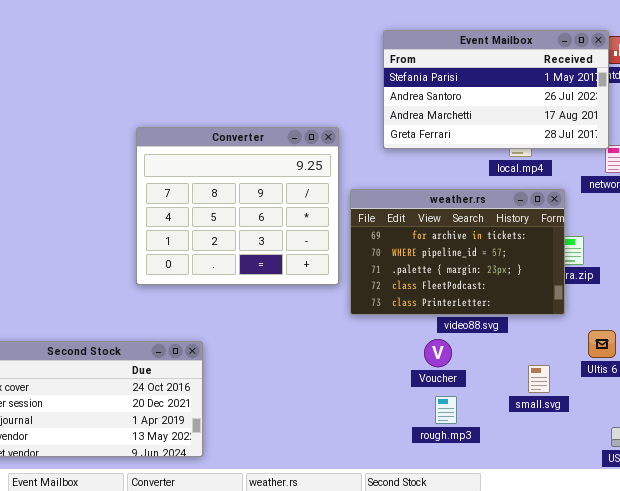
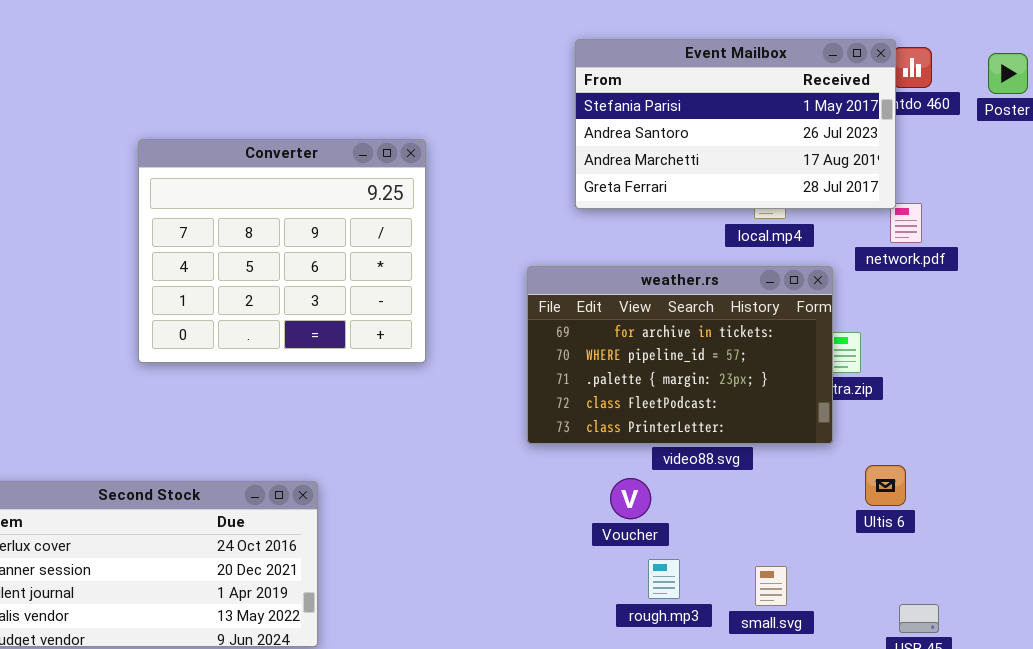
Converter: [136,127,339,285] -> [138,139,426,363], moved
Voucher: [424,339,452,367] -> [610,478,651,519], moved
small.svg: [528,365,550,393] -> [755,566,787,606], moved

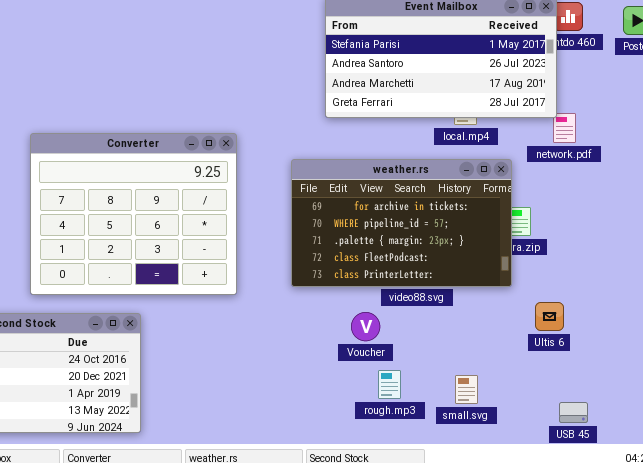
Converter: [138,139,426,363] -> [30,133,237,295], moved

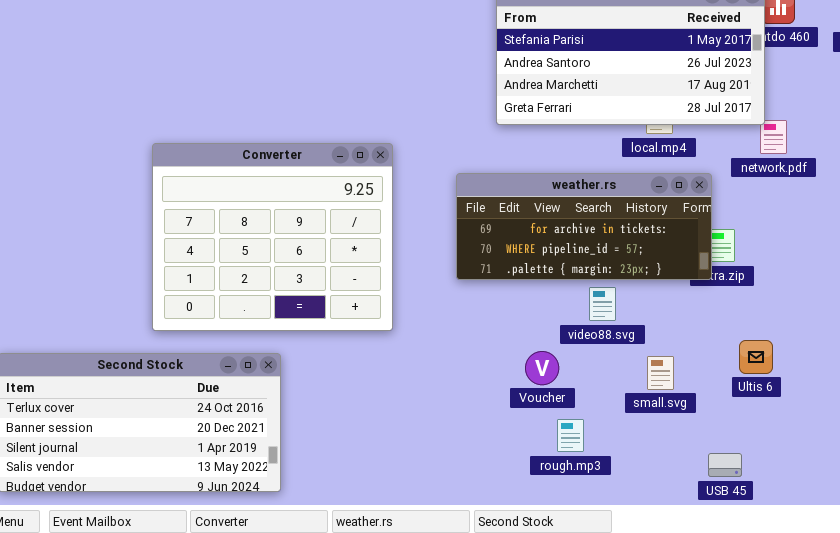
weather.rs: [291,159,512,287] -> [456,173,712,280], resized
small.svg: [455,375,478,404] -> [647,356,674,390], moved
USB 45: [559,402,588,423] -> [708,453,742,477], moved

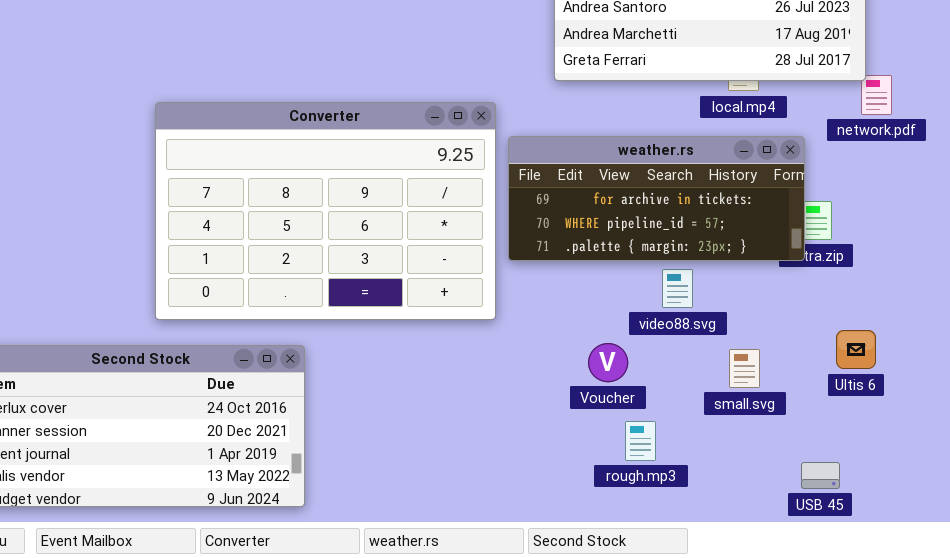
Converter: [152,143,393,331] -> [155,102,496,320], resized

